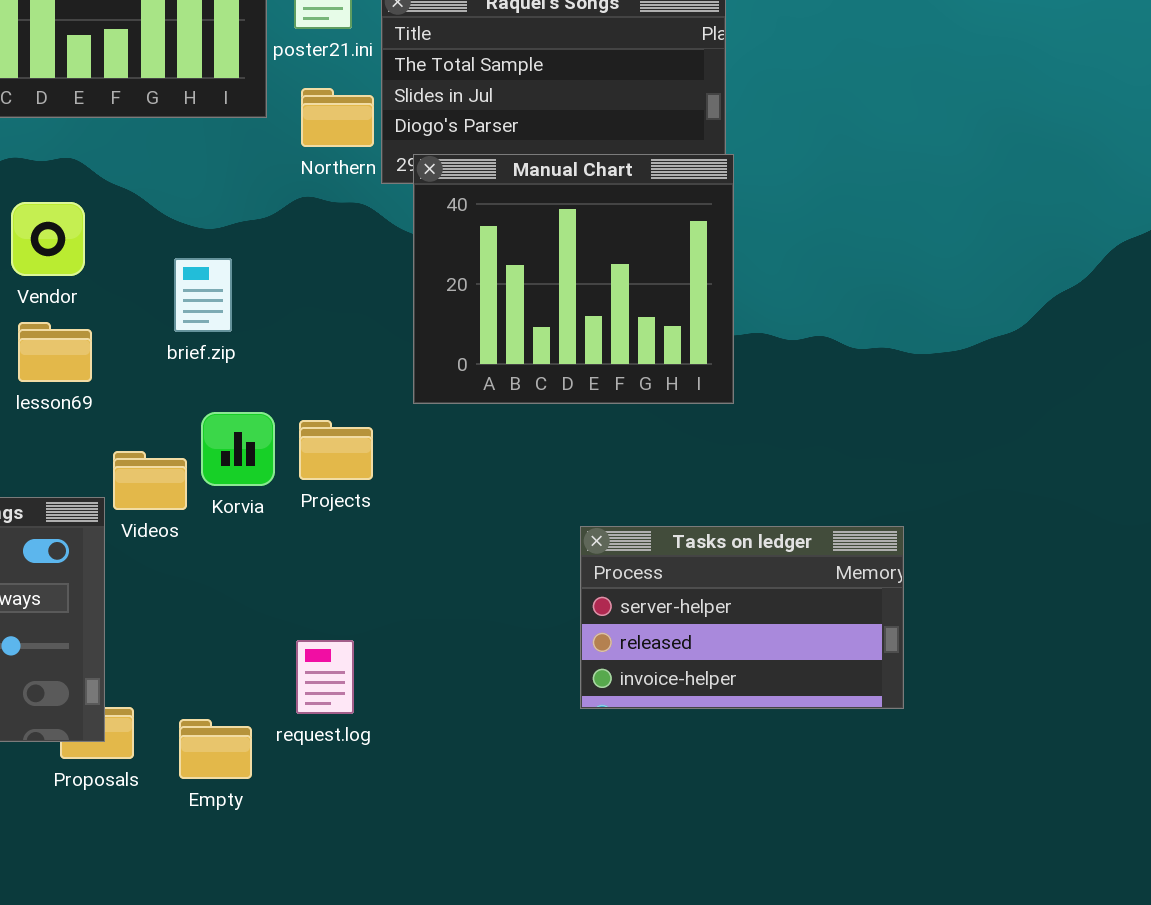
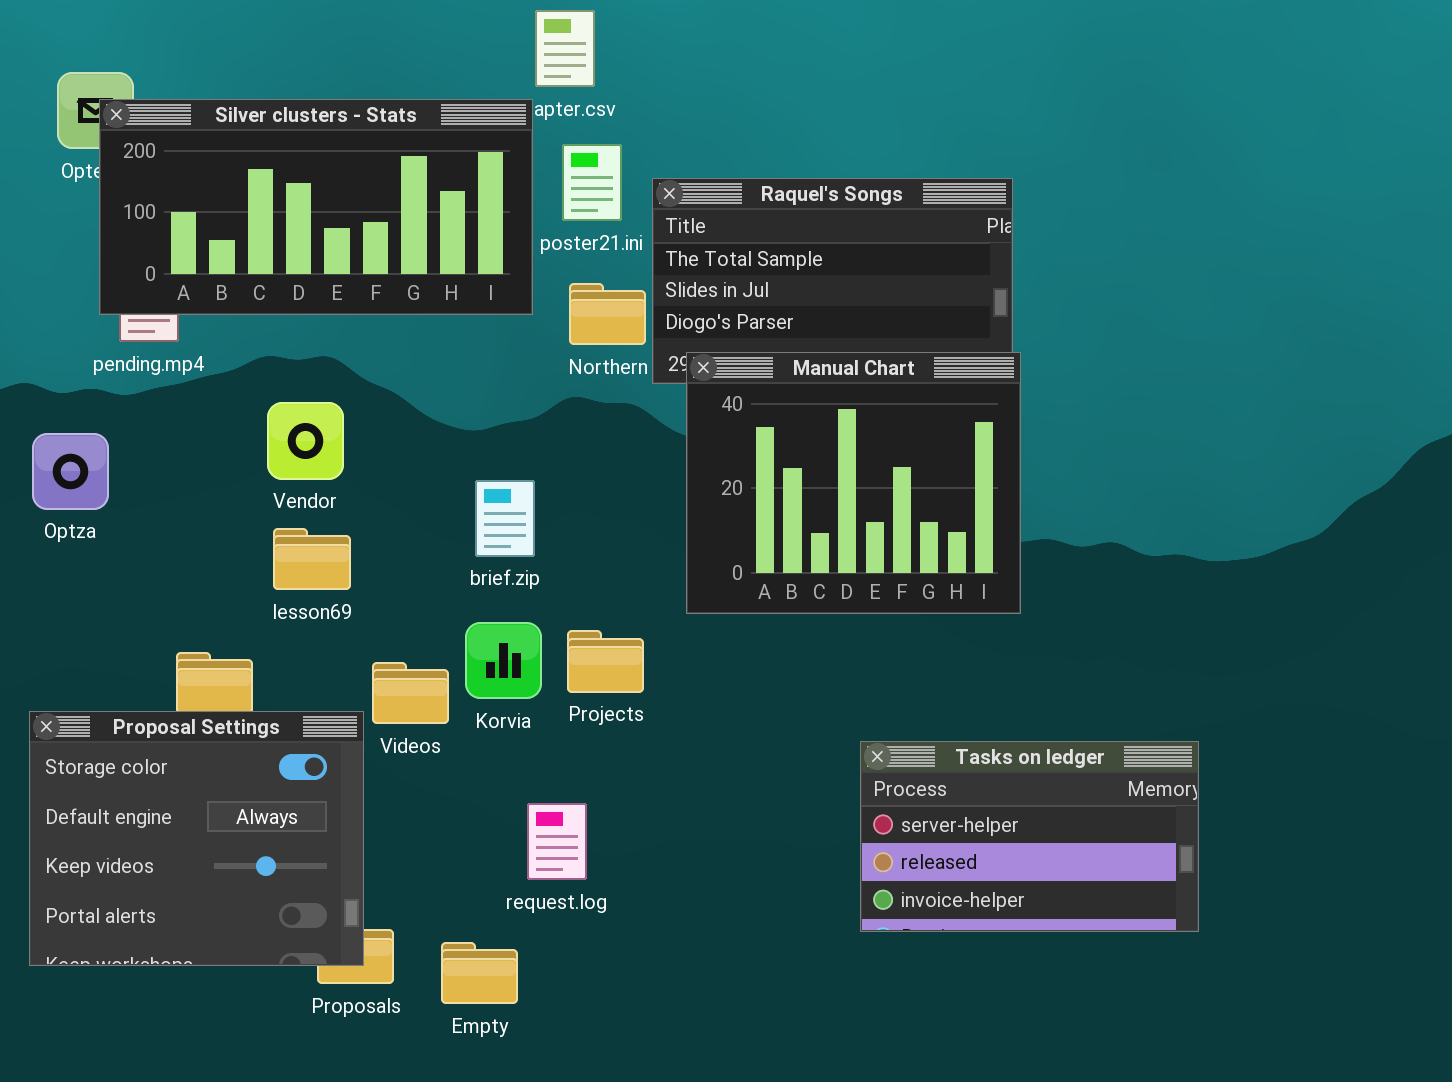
brief.zip: [174,258,232,332] -> [475,480,535,557], moved
request.log: [296,640,354,714] -> [527,803,587,880], moved

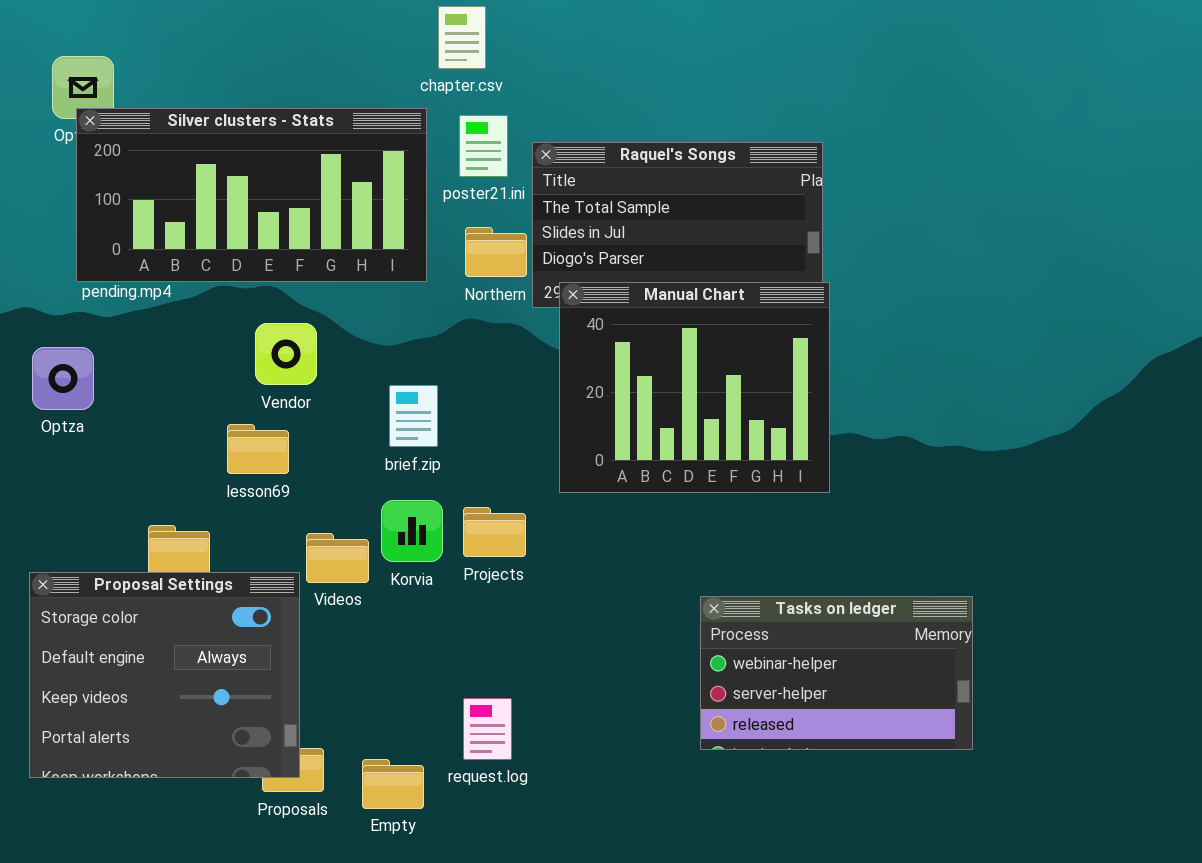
Silver clusters - Stats: [99,99,533,315] -> [76,108,427,282], moved
Vendor: [267,402,344,480] -> [255,323,317,385], moved
Tasks on ledger: [860,741,1199,932] -> [700,596,973,750], scrolled up 1 row
request.log: [527,803,587,880] -> [463,698,512,760], moved

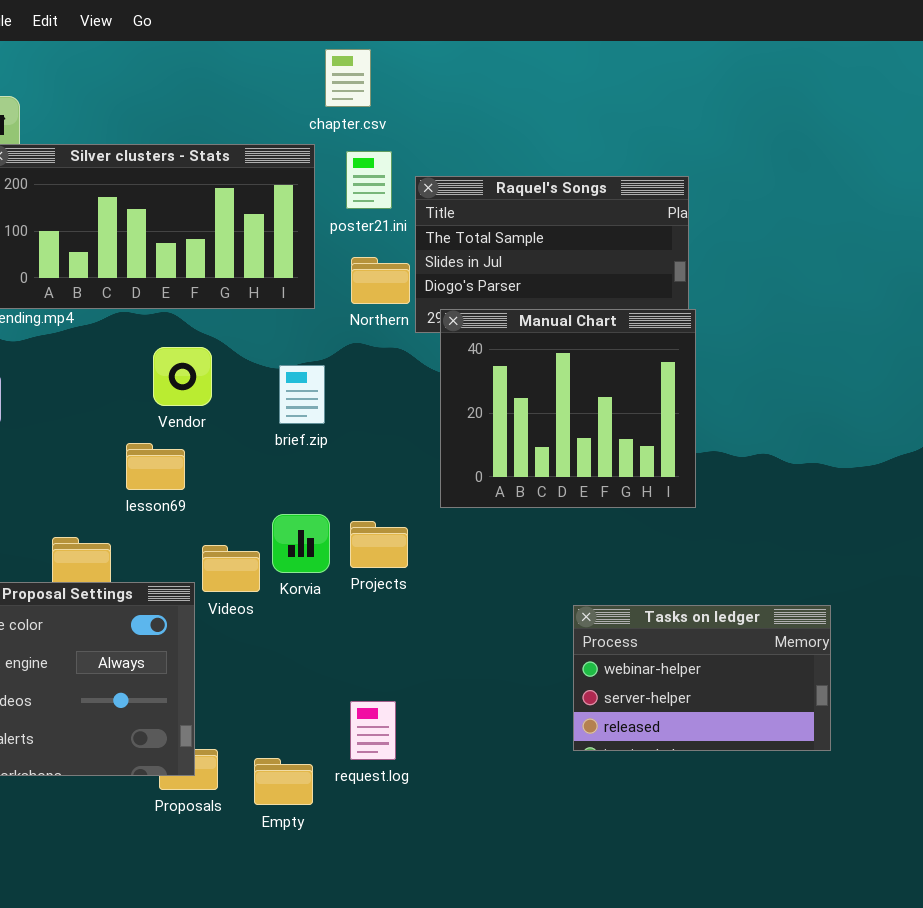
brief.zip: [389,385,438,447] -> [279,365,325,424], moved

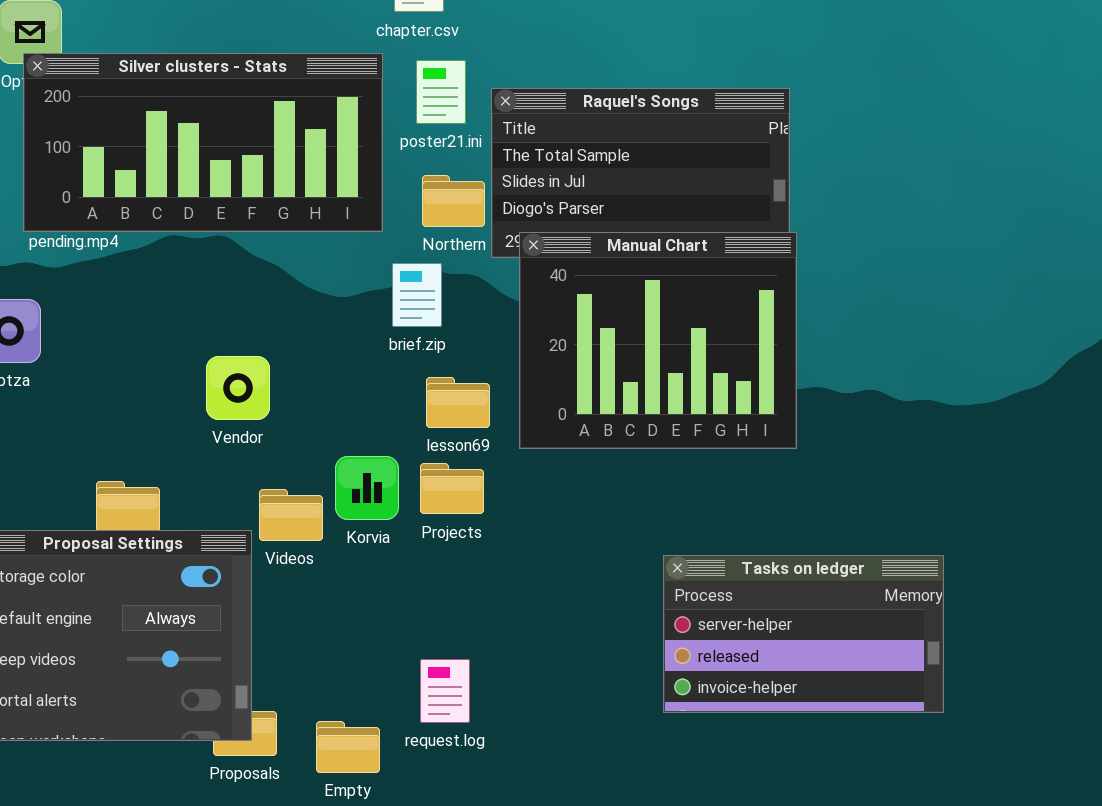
Vendor: [153,347,212,406] -> [206,356,270,420], moved
brief.zip: [279,365,325,424] -> [392,263,442,327], moved
lesson69: [126,443,185,490] -> [426,377,490,428], moved
Tasks on ledger: [573,605,831,751] -> [663,555,944,713], scrolled down 1 row

